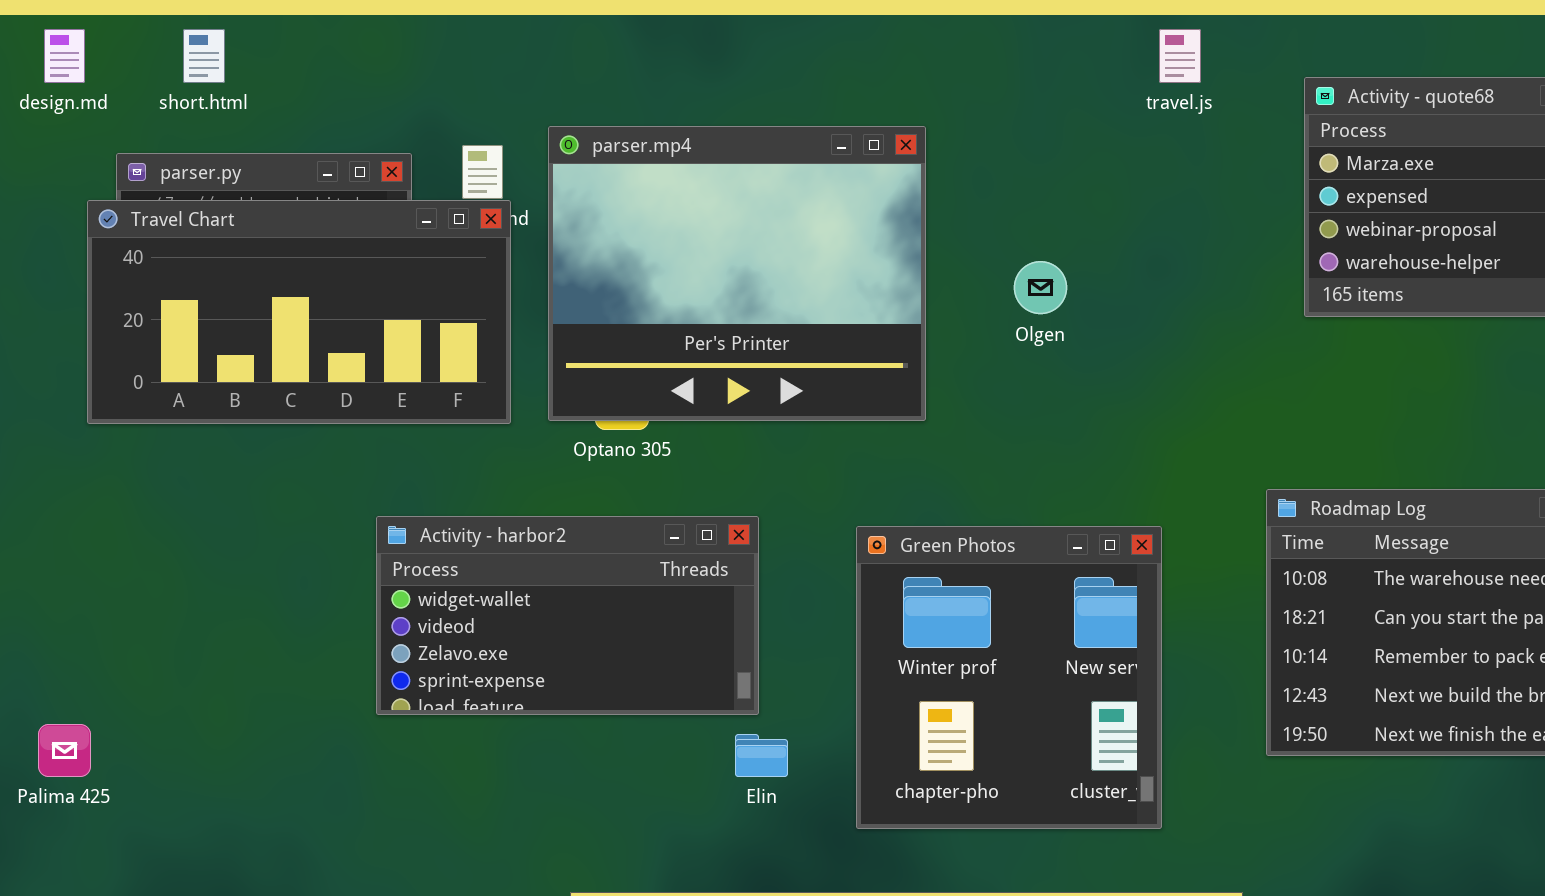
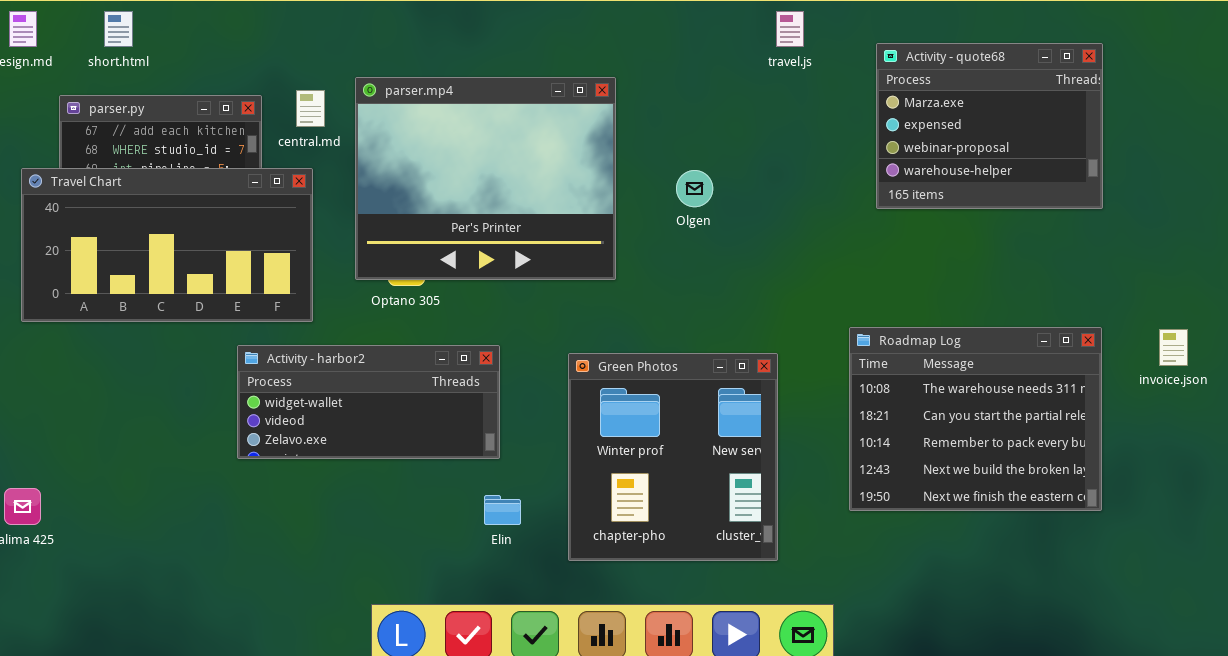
Travel Chart: [87,200,511,424] -> [21,168,313,322], moved
Activity - harbor2: [376,516,759,715] -> [237,345,500,459], resized

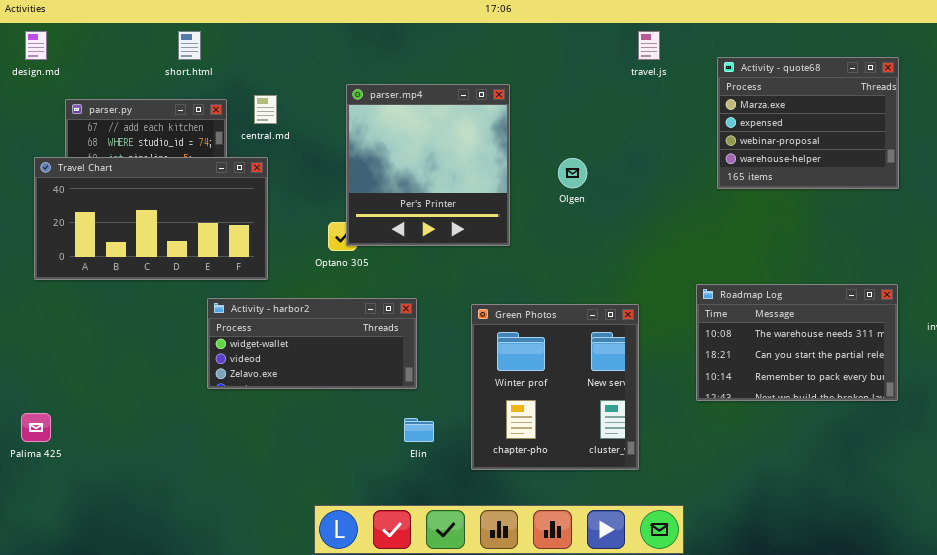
short.html: [104,11,133,47] -> [178,31,201,60], moved
parser.mp4: [355,77,616,280] -> [346,84,510,246], resized
Roadmap Log: [849,327,1102,511] -> [696,284,898,401], resized

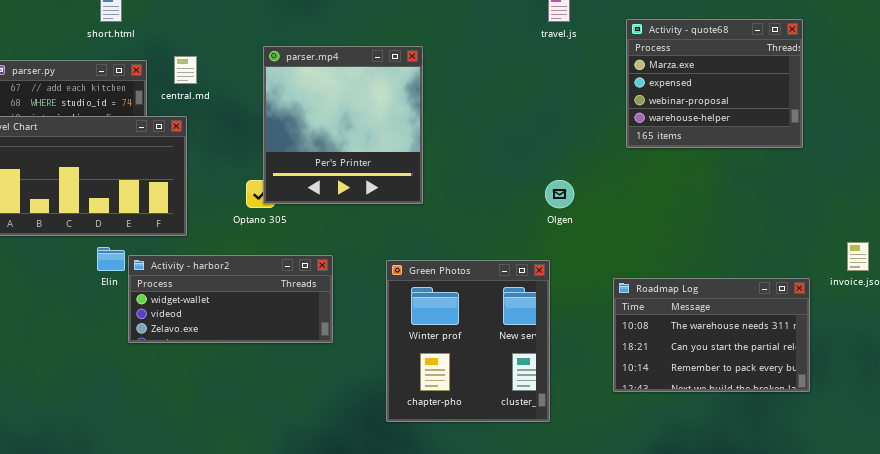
Olgen: [558,158,587,188] -> [545,180,574,208], moved
Roadmap Log: [696,284,898,401] -> [613,278,810,392], moved
Elin: [404,418,434,442] -> [97,247,125,271], moved

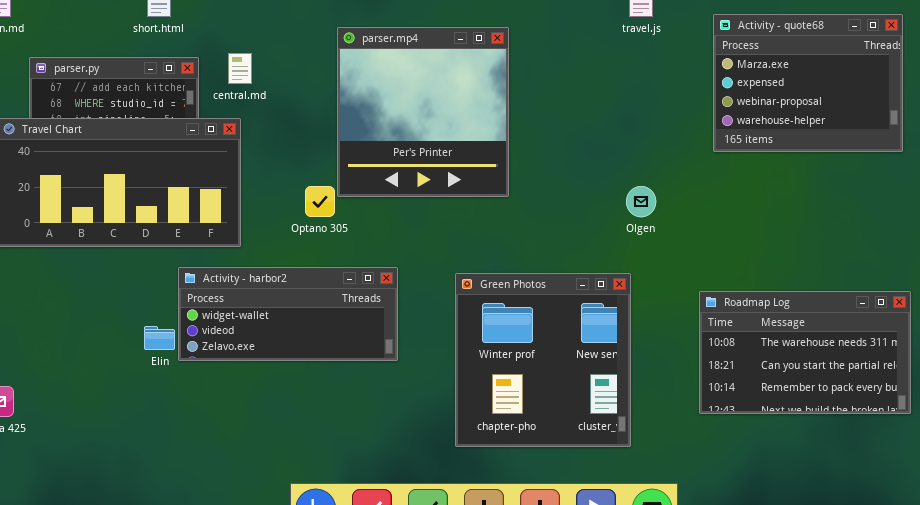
parser.mp4: [263,46,423,204] -> [337,27,509,197], moved
Elin: [97,247,125,271] -> [144,326,175,350], moved

